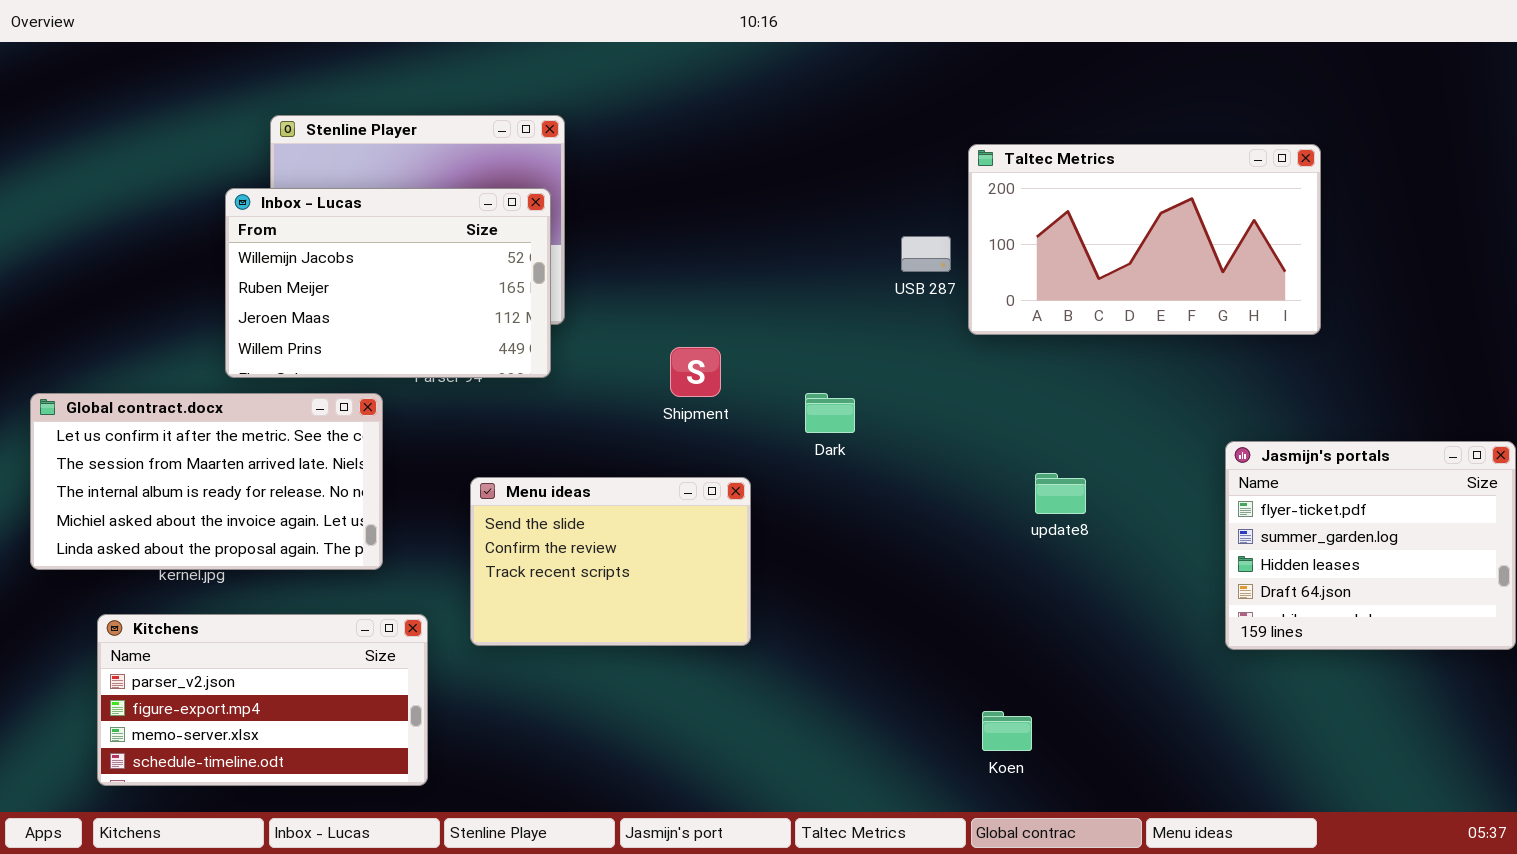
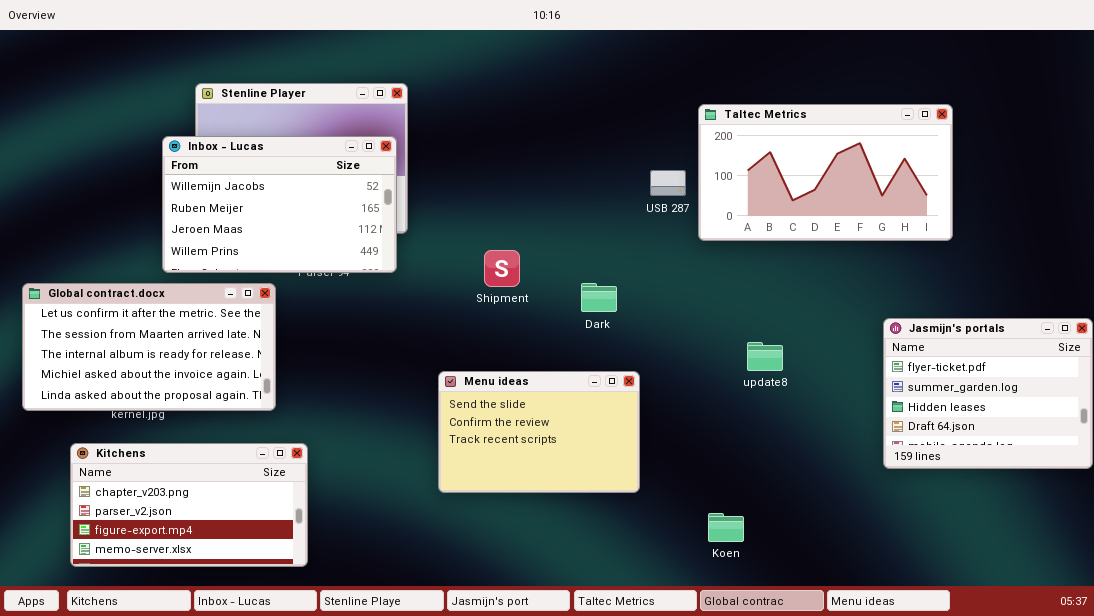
Menu ideas: [470,477,751,646] -> [438,371,640,493], moved
Kitchens: [97,614,428,786] -> [70,443,308,567], scrolled up 1 row

